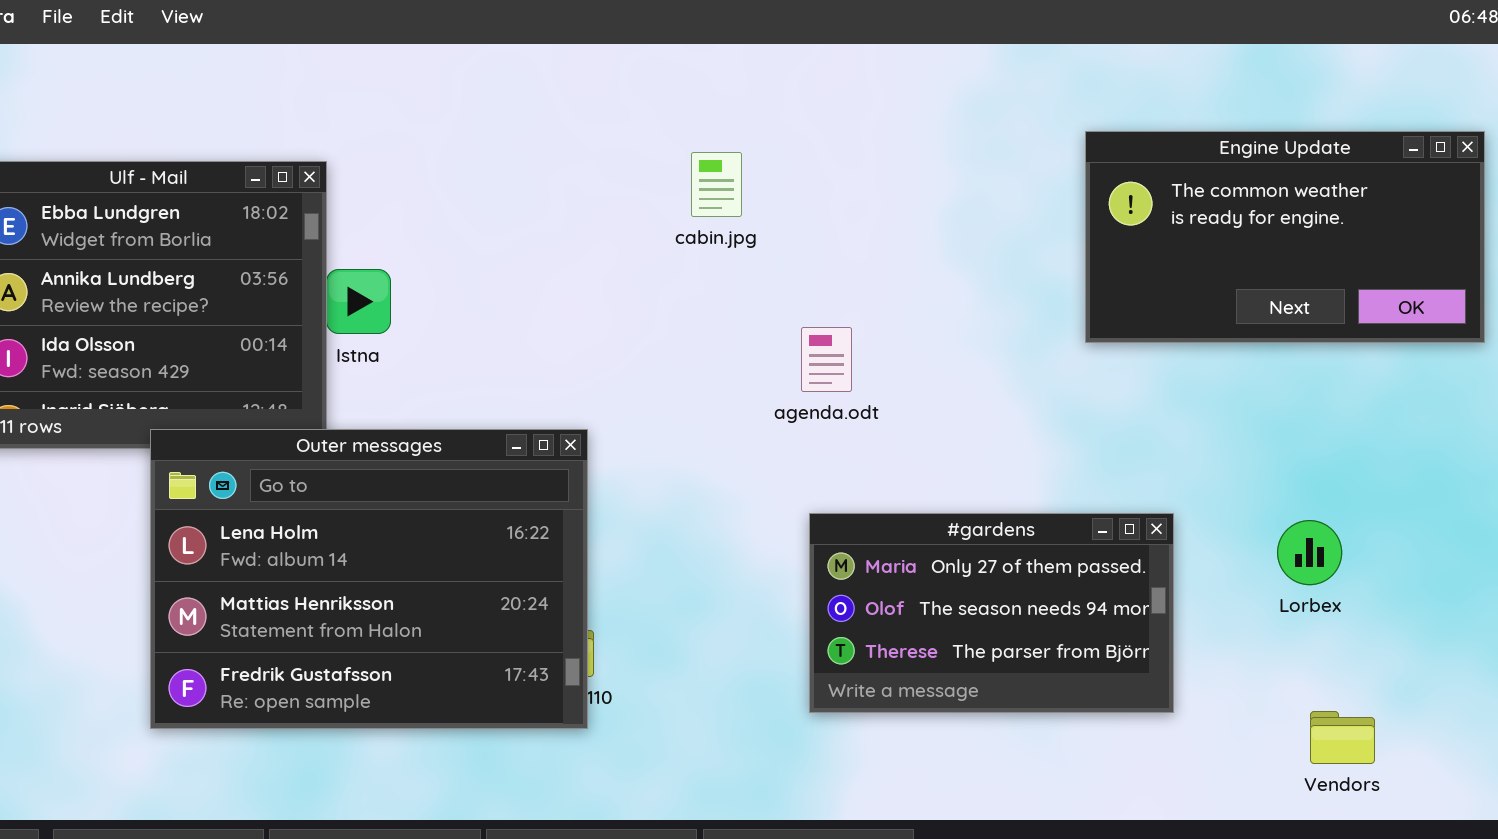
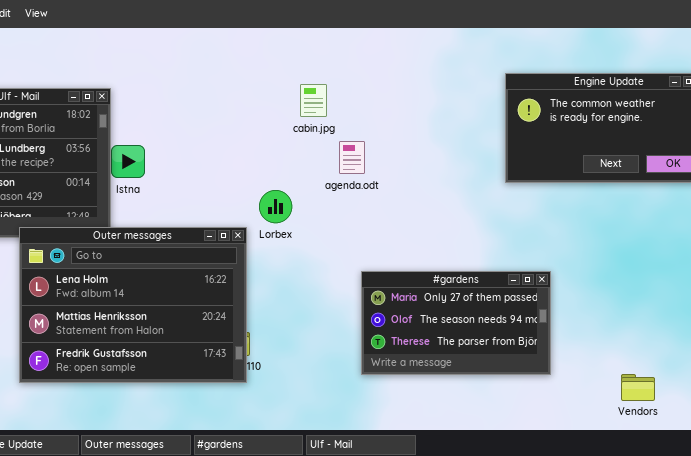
agenda.odt: [801,327,852,392] -> [339,141,365,174], moved
Lorbex: [1277,520,1342,585] -> [259,190,292,223], moved

